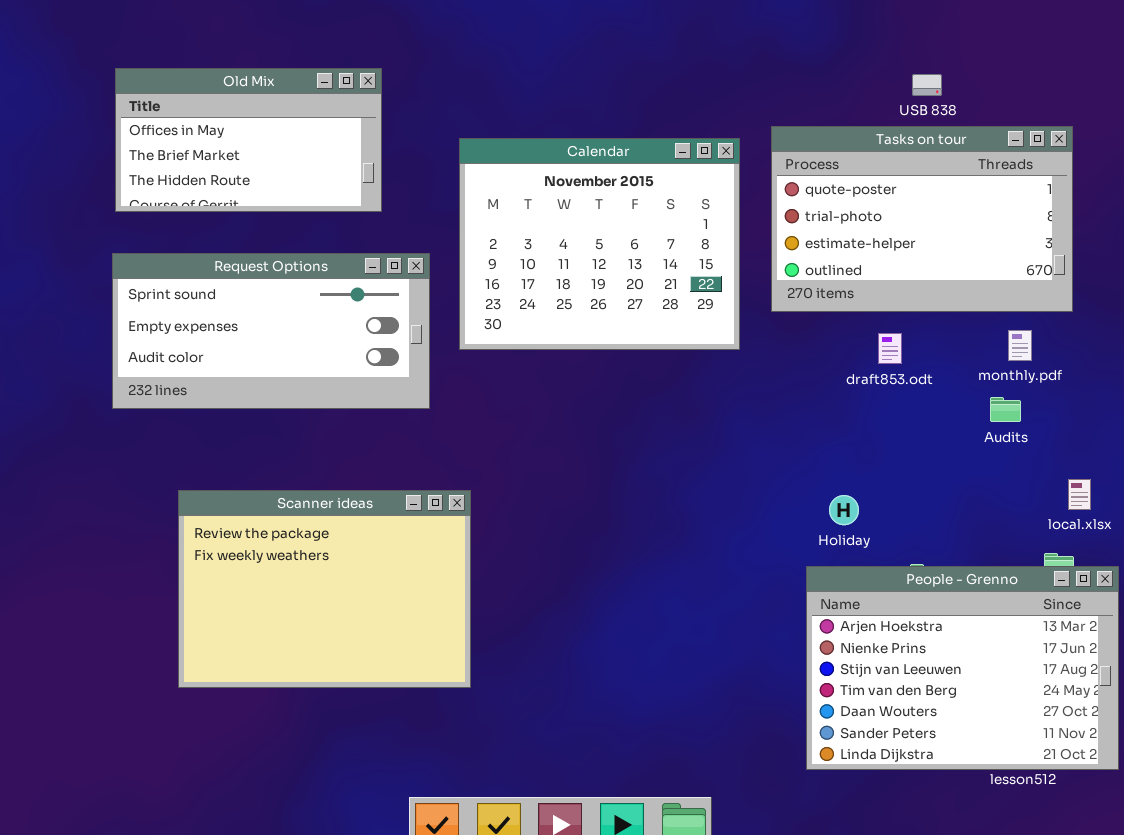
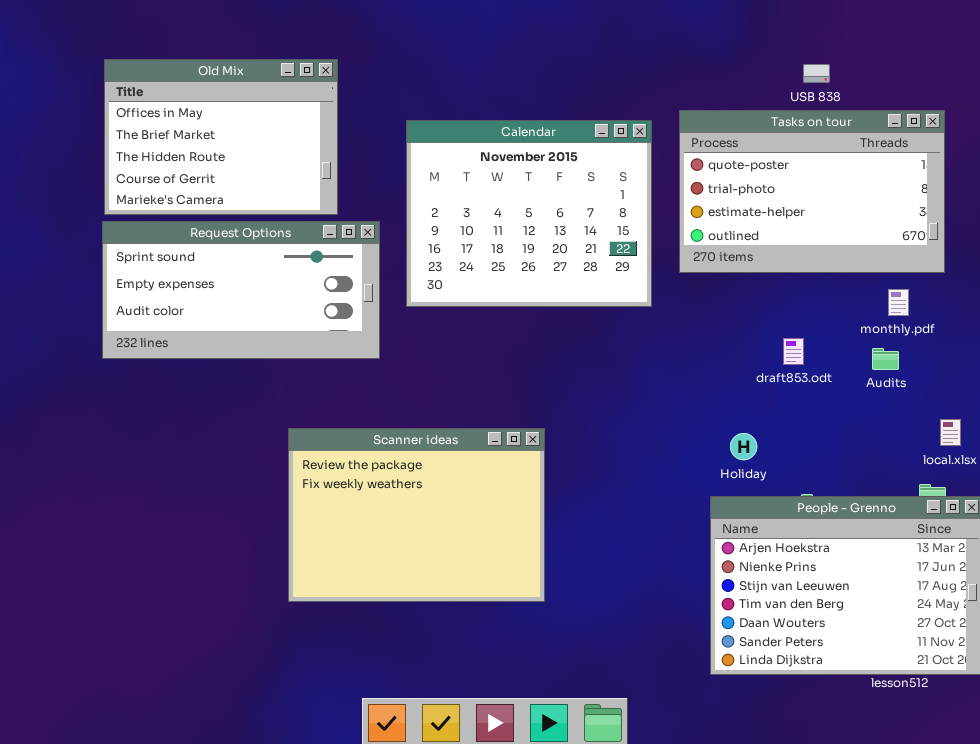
Old Mix: [115,68,382,212] -> [104,59,338,215], resized
draft853.odt: [878,333,902,364] -> [783,338,804,365], moved
Scanner ideas: [178,490,471,688] -> [288,428,545,602], moved

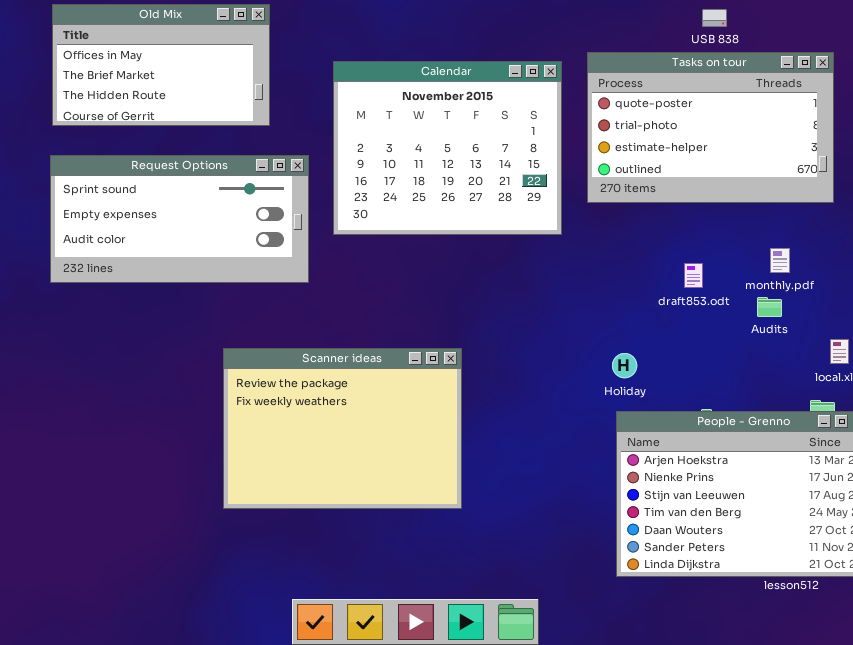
Old Mix: [104,59,338,215] -> [52,4,270,126], resized
monthly.pdf: [888,289,909,316] -> [770,248,790,273], moved
Audits: [872,348,899,370] -> [757,297,782,317], moved
Holiday: [730,433,757,460] -> [612,353,637,378], moved

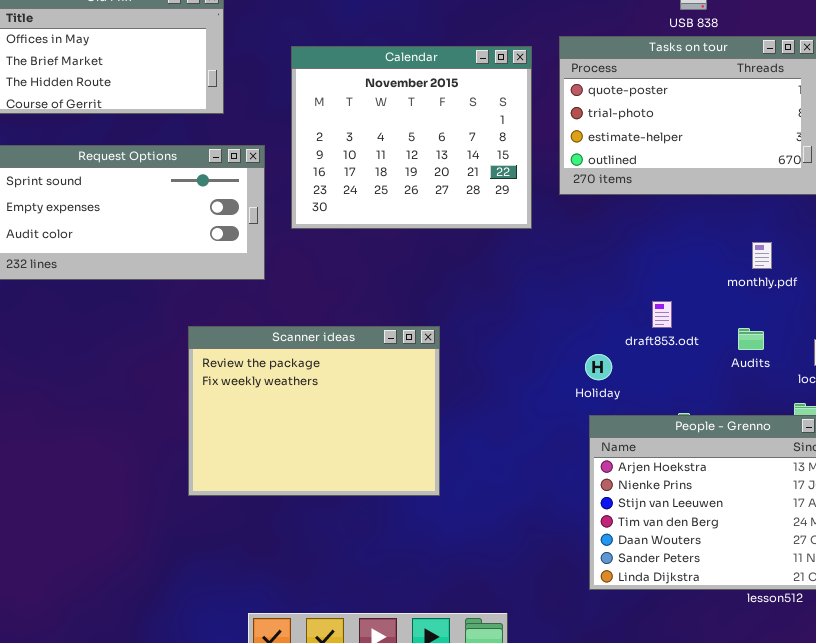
draft853.odt: [684,263,703,288] -> [652,301,672,328], moved
Audits: [757,297,782,317] -> [738,328,764,350], moved
Scanner ideas: [223,348,462,509] -> [188,326,440,496], moved

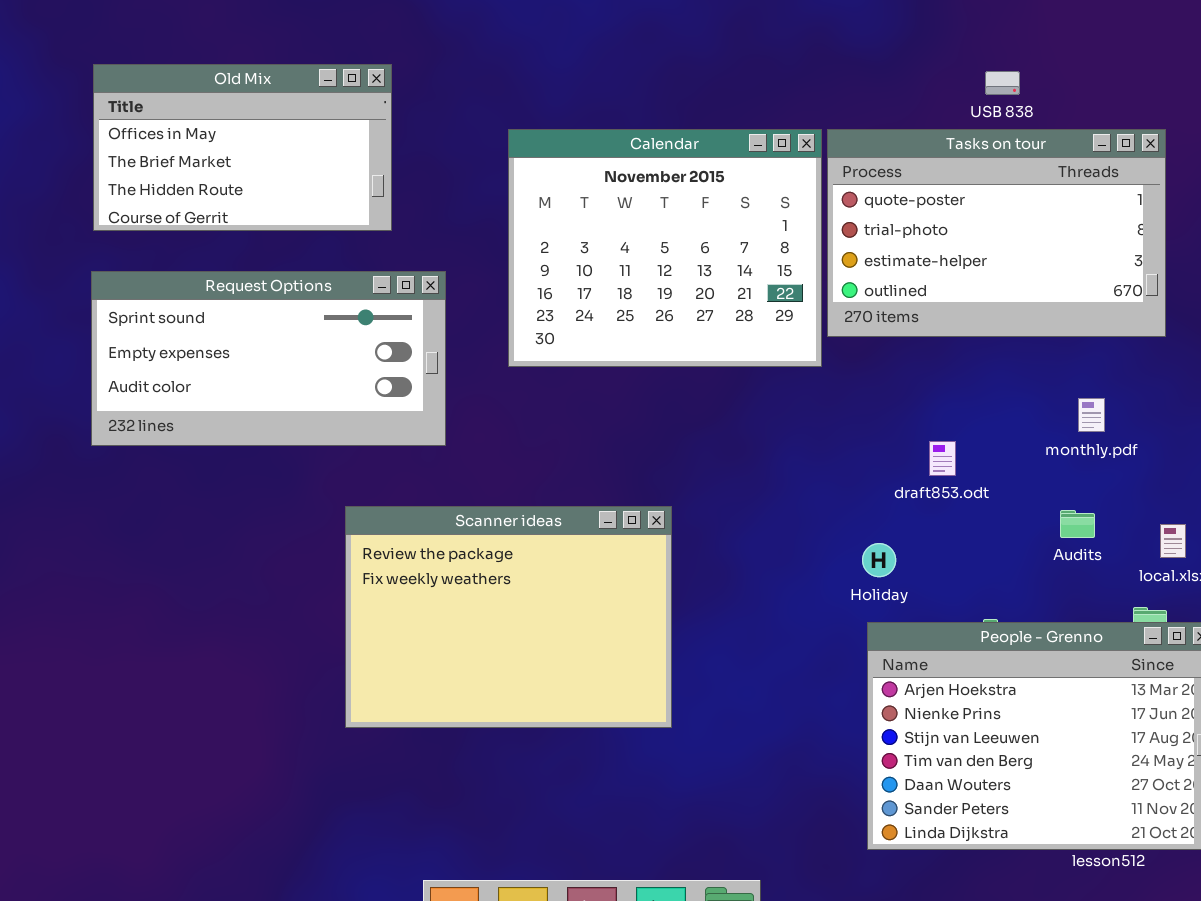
Calendar: [291,46,532,229] -> [508,129,822,367], moved
draft853.odt: [652,301,672,328] -> [929,441,956,476], moved

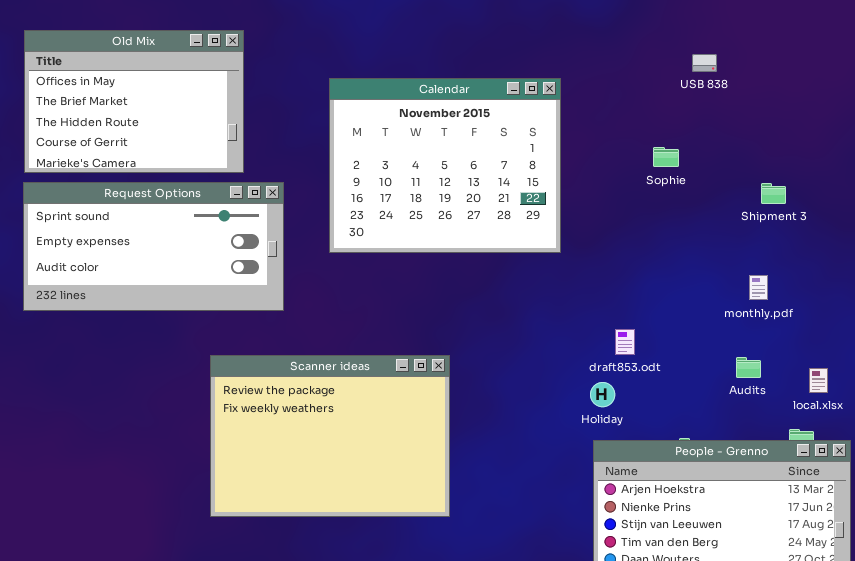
Old Mix: [93,64,392,231] -> [24,30,244,173], resized
USB 838: [985,71,1020,95] -> [692,54,717,72], moved
Tasks on tour: [827,129,1166,337] -> none, closed
draft853.odt: [929,441,956,476] -> [615,329,635,355], moved

